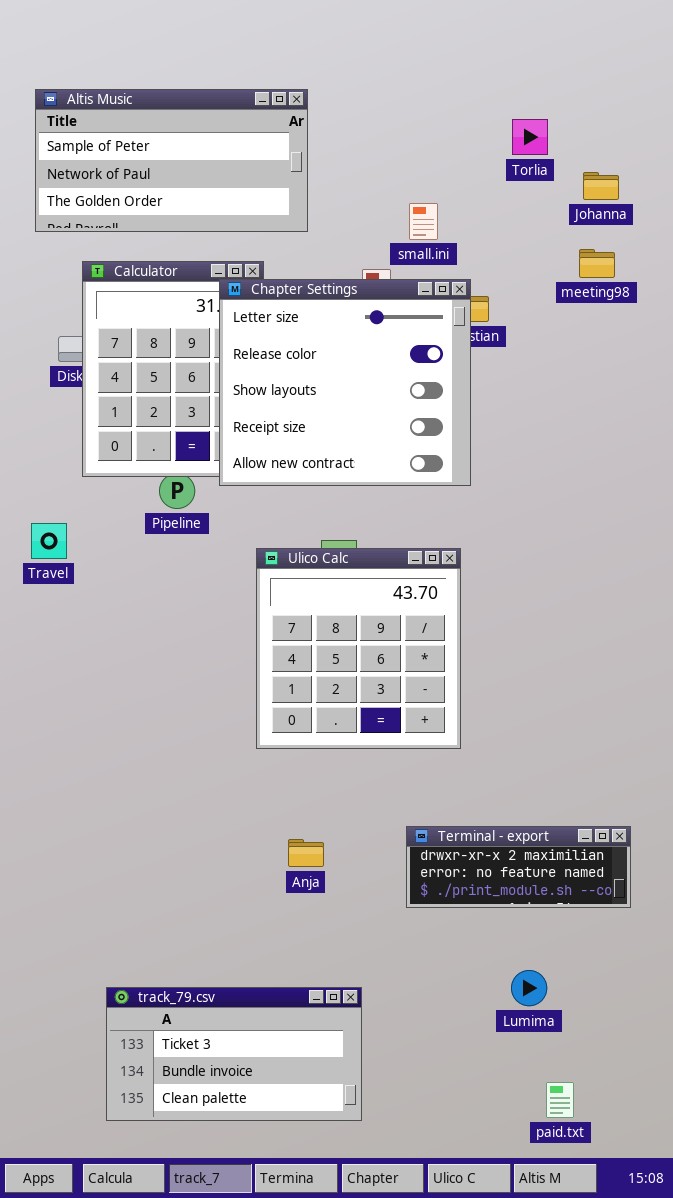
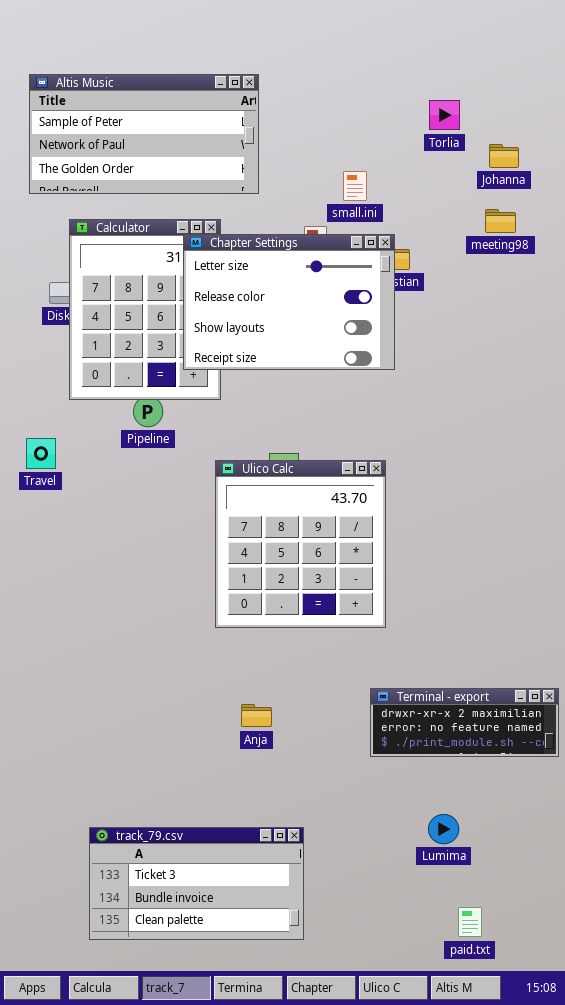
Chapter Settings: [219,279,471,486] -> [183,234,395,370], resized
Terminal - export: [406,826,631,908] -> [370,688,559,757], moved

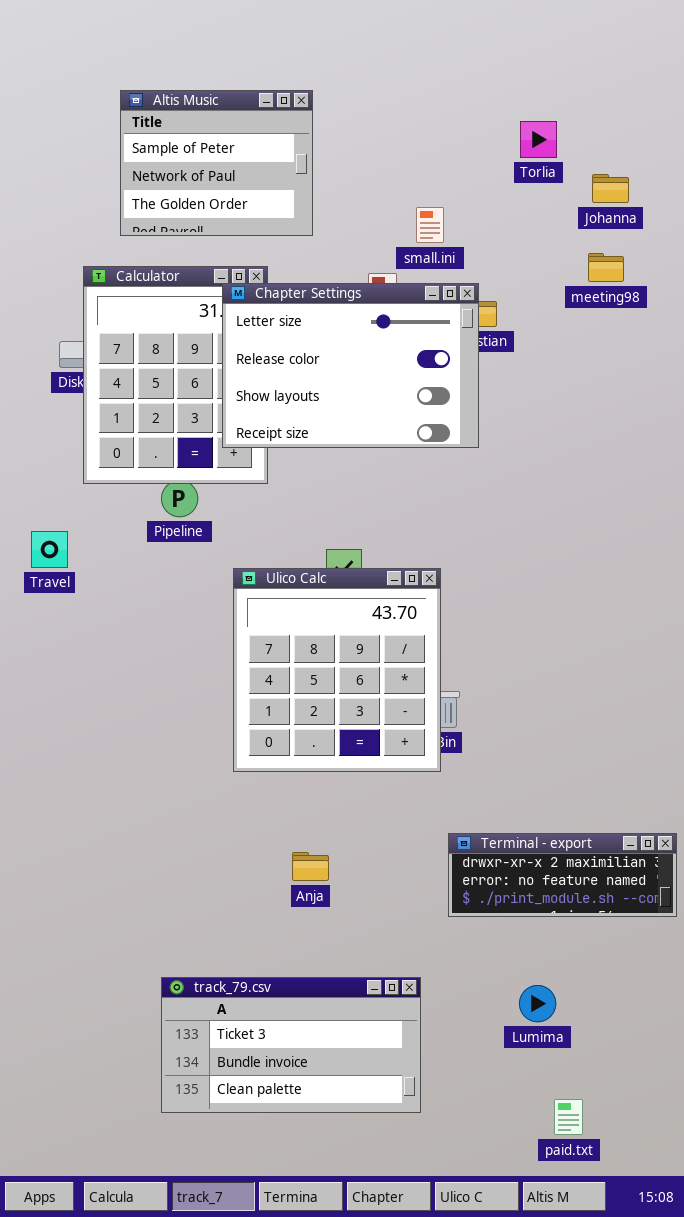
Altis Music: [29,74,259,194] -> [120,90,313,236], resized
Ulico Calc: [215,460,386,628] -> [233,568,441,772], moved
track_79.csv: [89,827,304,940] -> [161,977,421,1113], moved

